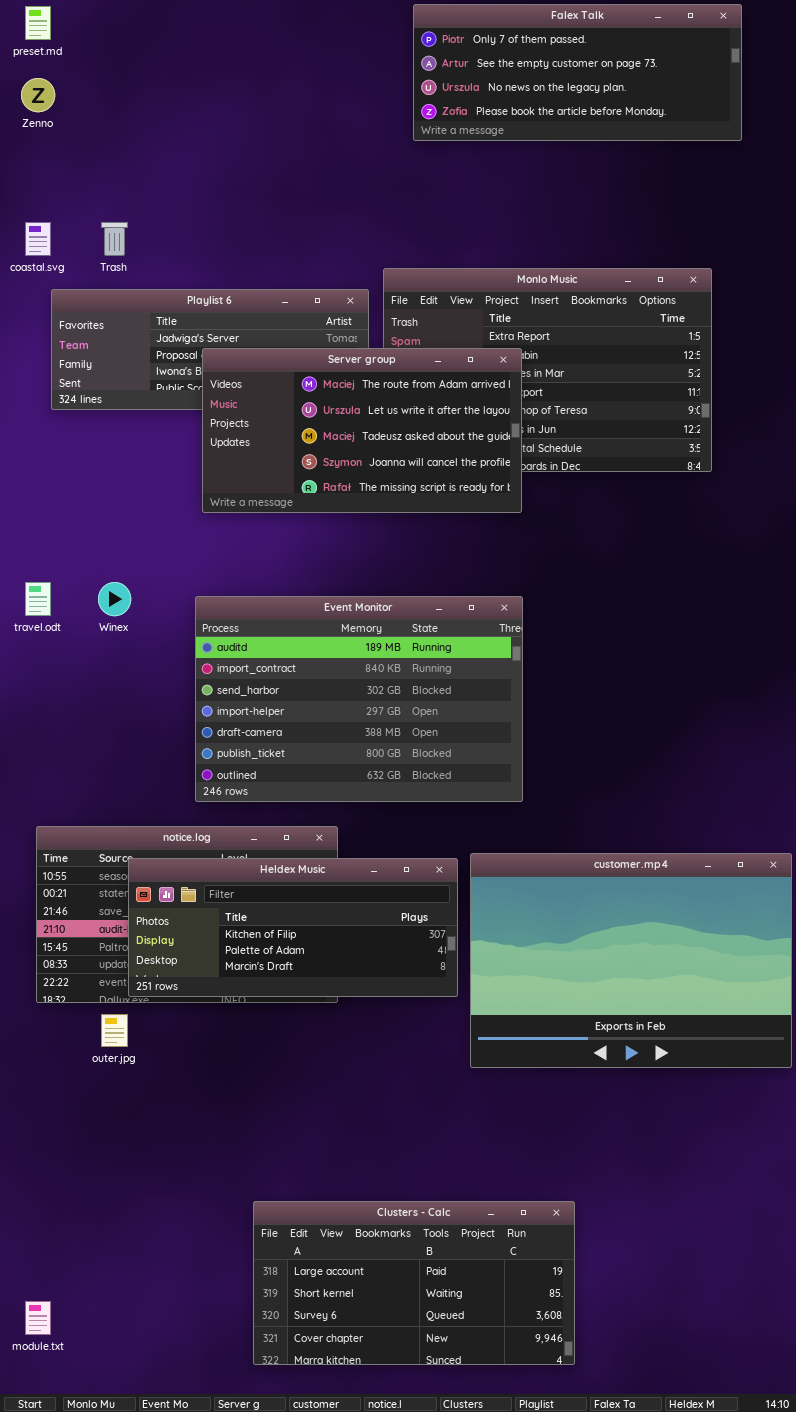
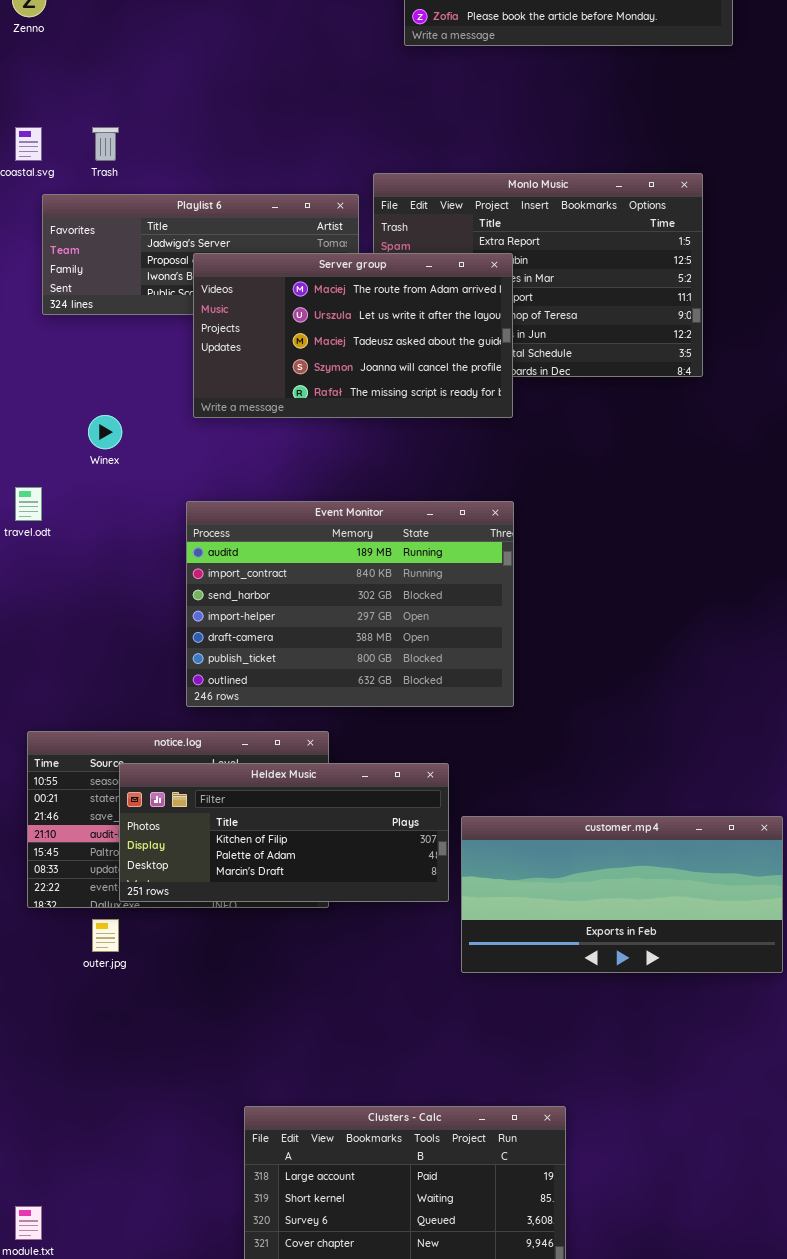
Winex: [98,582,131,616] -> [88,415,122,449], moved
customer.mp4: [470,853,792,1068] -> [461,816,783,973], resized

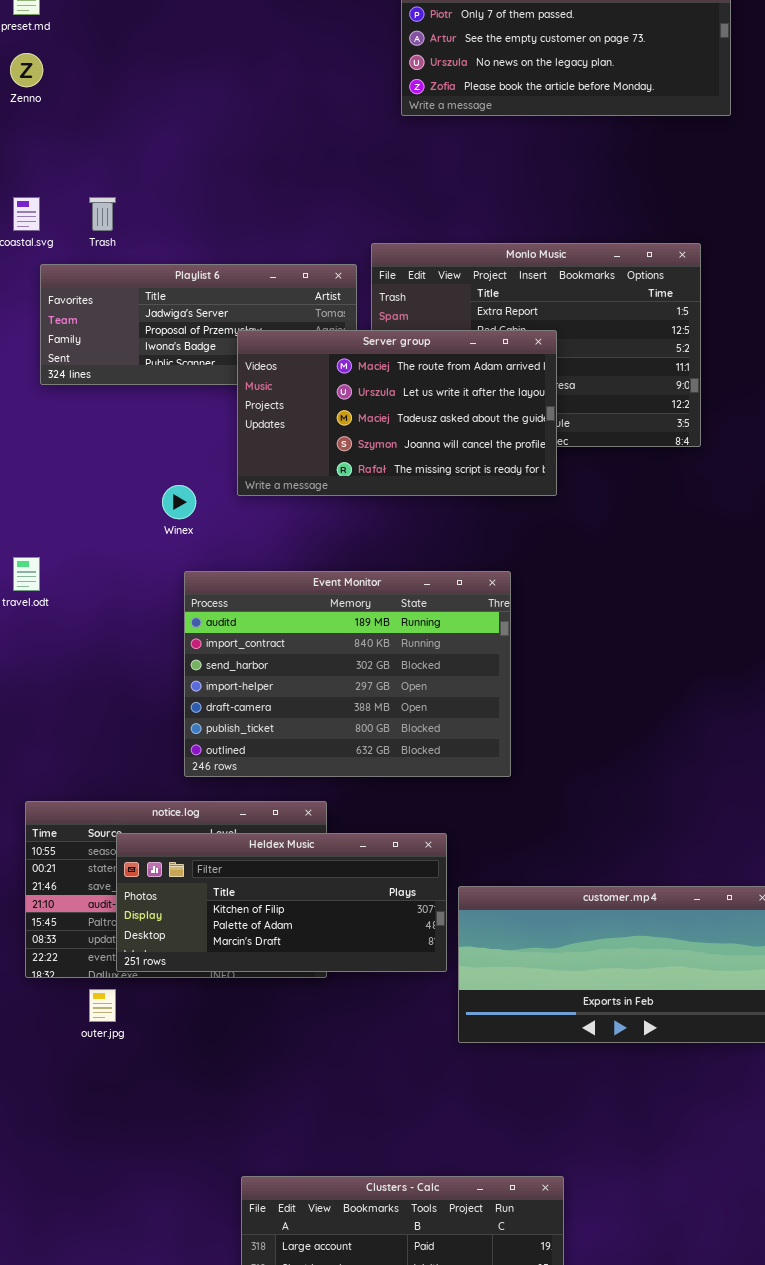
Server group: [193,253,513,418] -> [237,330,557,496], moved
Winex: [88,415,122,449] -> [162,485,196,519], moved

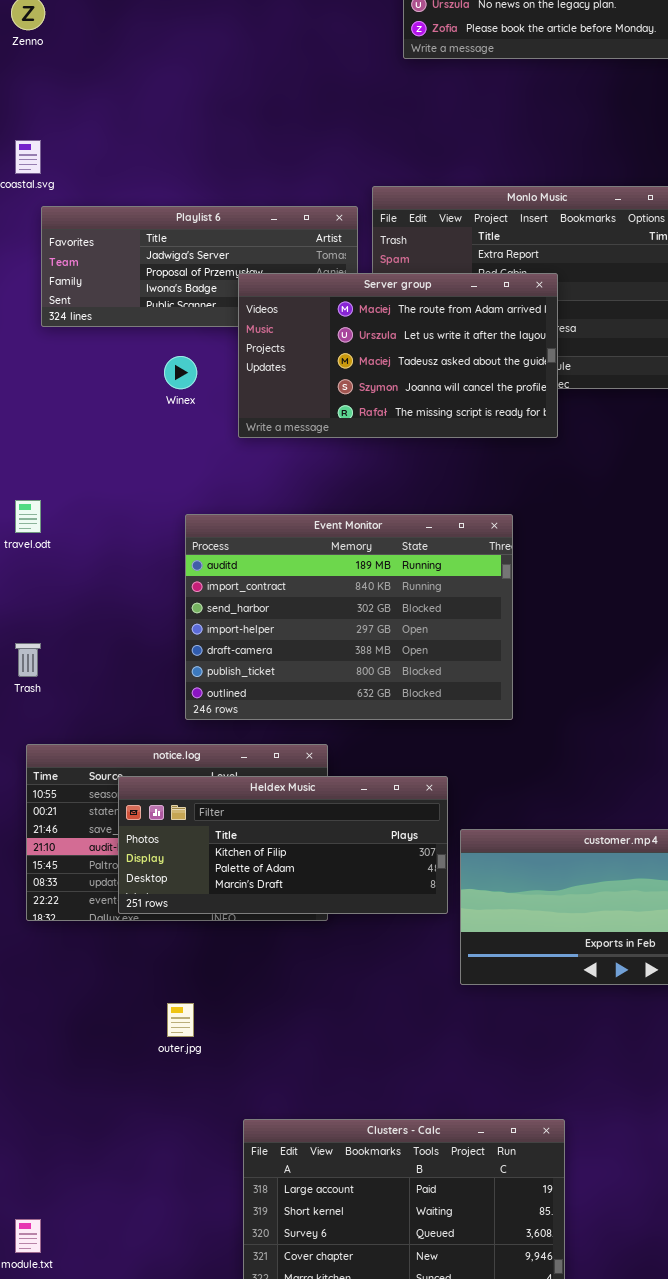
Trash: [89,197,116,231] -> [15,643,41,677], moved
Winex: [162,485,196,519] -> [164,356,197,389], moved
outer.jpg: [89,989,116,1022] -> [167,1003,194,1037], moved

